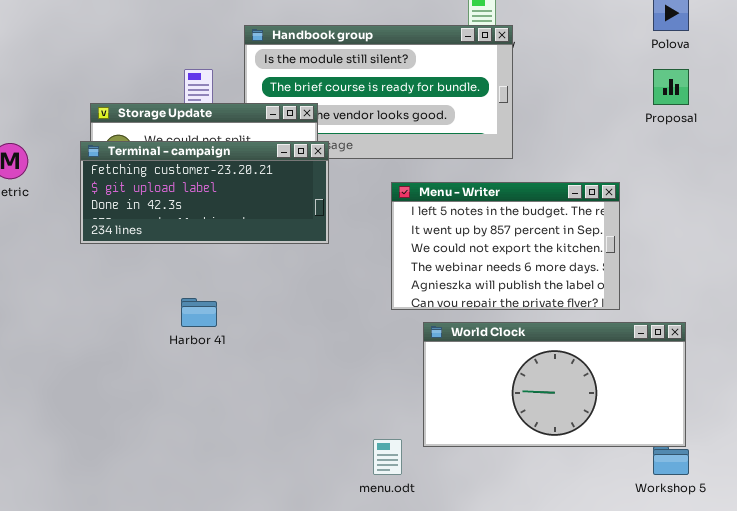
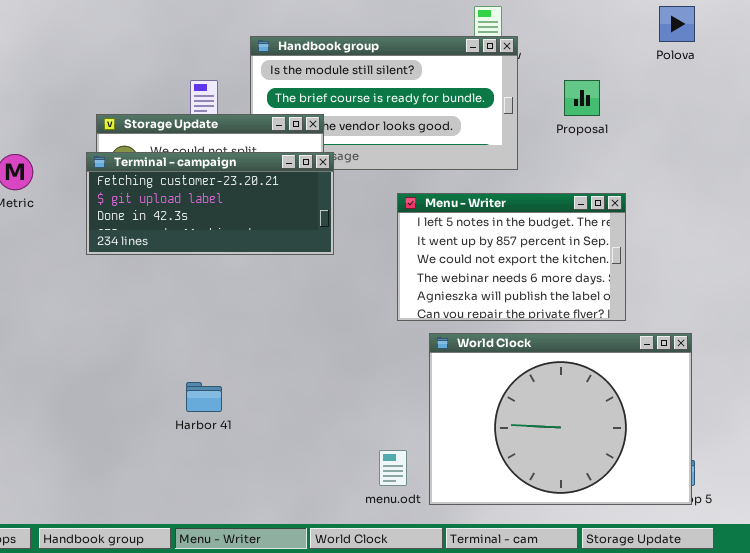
Proposal: [653,69,689,105] -> [564,80,600,116], moved
Harbor 41: [181,298,217,327] -> [186,382,222,412], moved
World Clock: [423,322,686,447] -> [429,333,692,505], resized

